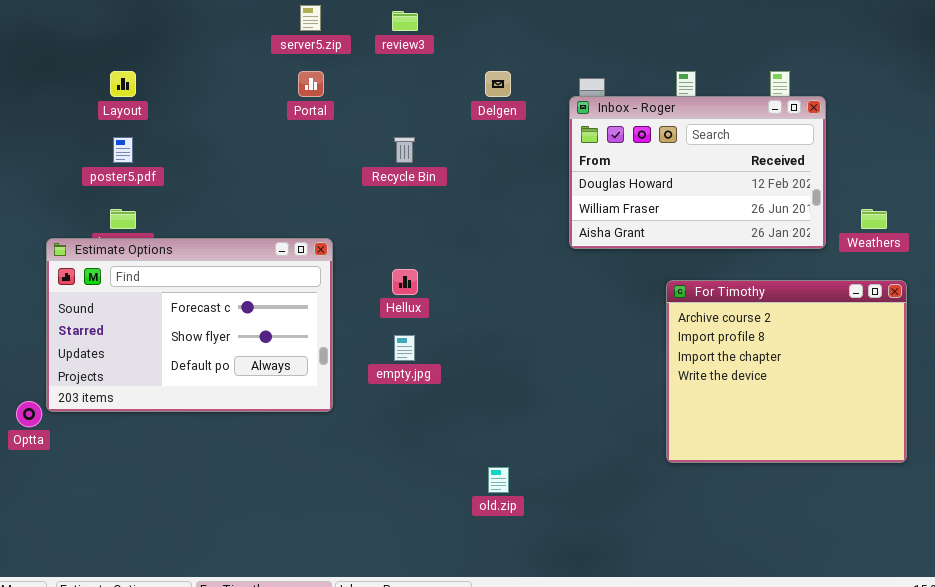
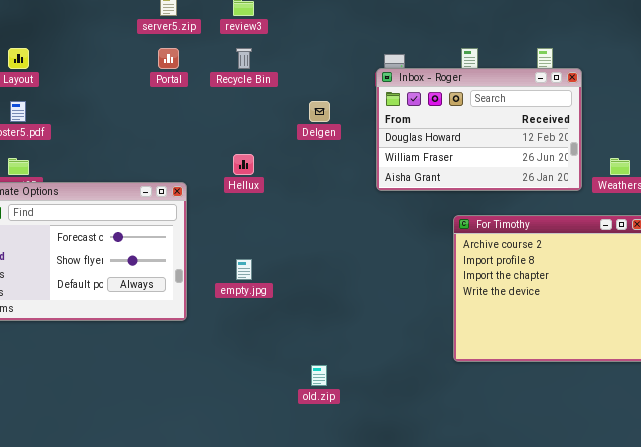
Delgen: [485,71,511,97] -> [309,101,330,122], moved
Recycle Bin: [394,137,415,163] -> [236,48,252,69], moved
Hellux: [392,269,418,295] -> [233,154,254,175], moved

